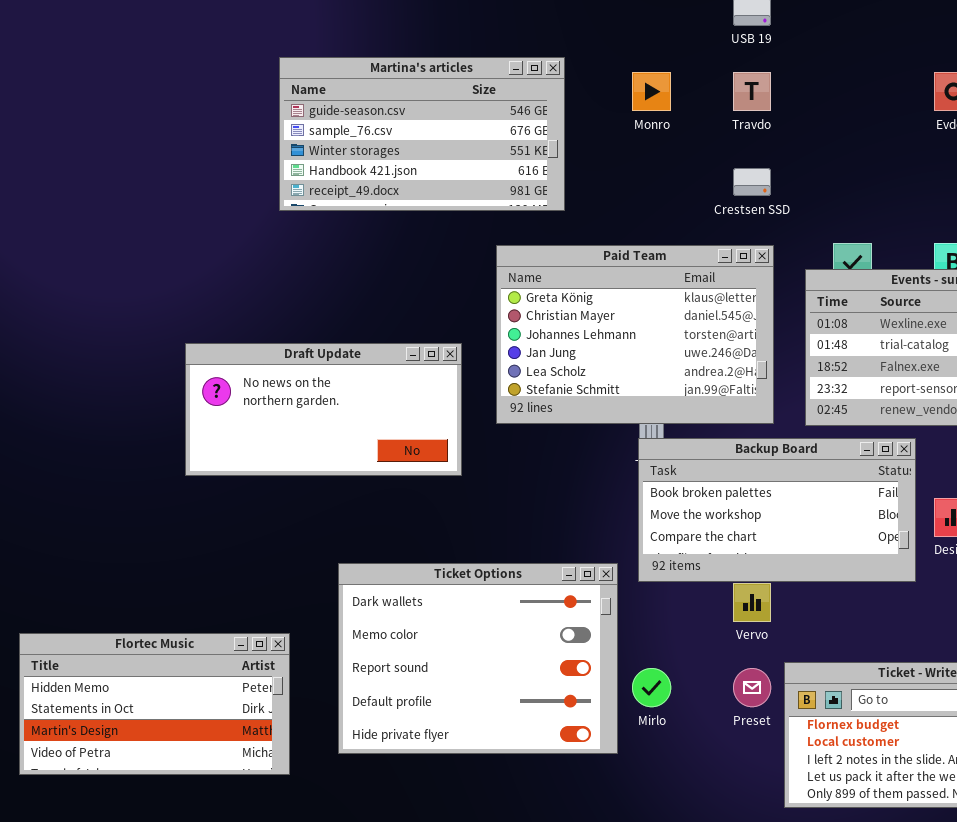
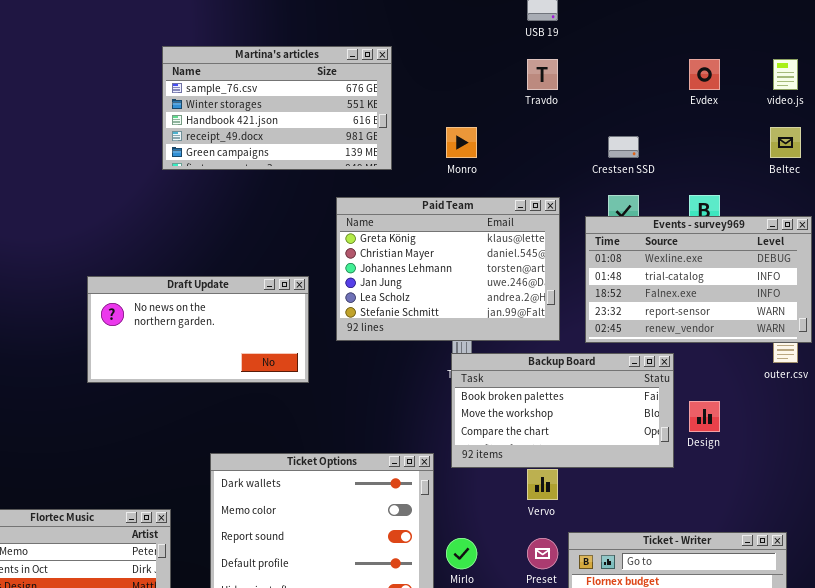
Martina's articles: [279,57,565,211] -> [162,46,392,170], scrolled down 1 row
Monro: [632,72,671,111] -> [446,127,477,158], moved
Crestsen SSD: [733,168,771,196] -> [608,136,639,158], moved

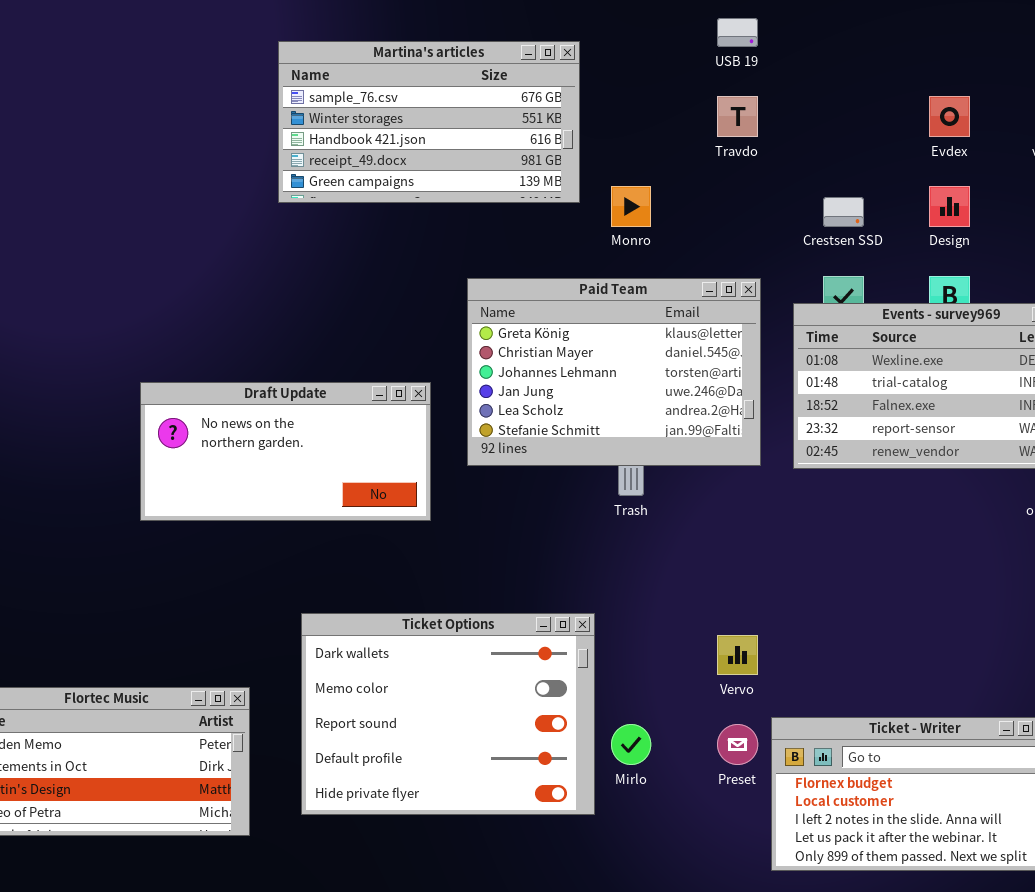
Martina's articles: [162,46,392,170] -> [278,41,580,203], moved
Backup Board: [451,353,674,468] -> none, closed
Design: [689,401,720,432] -> [929,186,970,227], moved

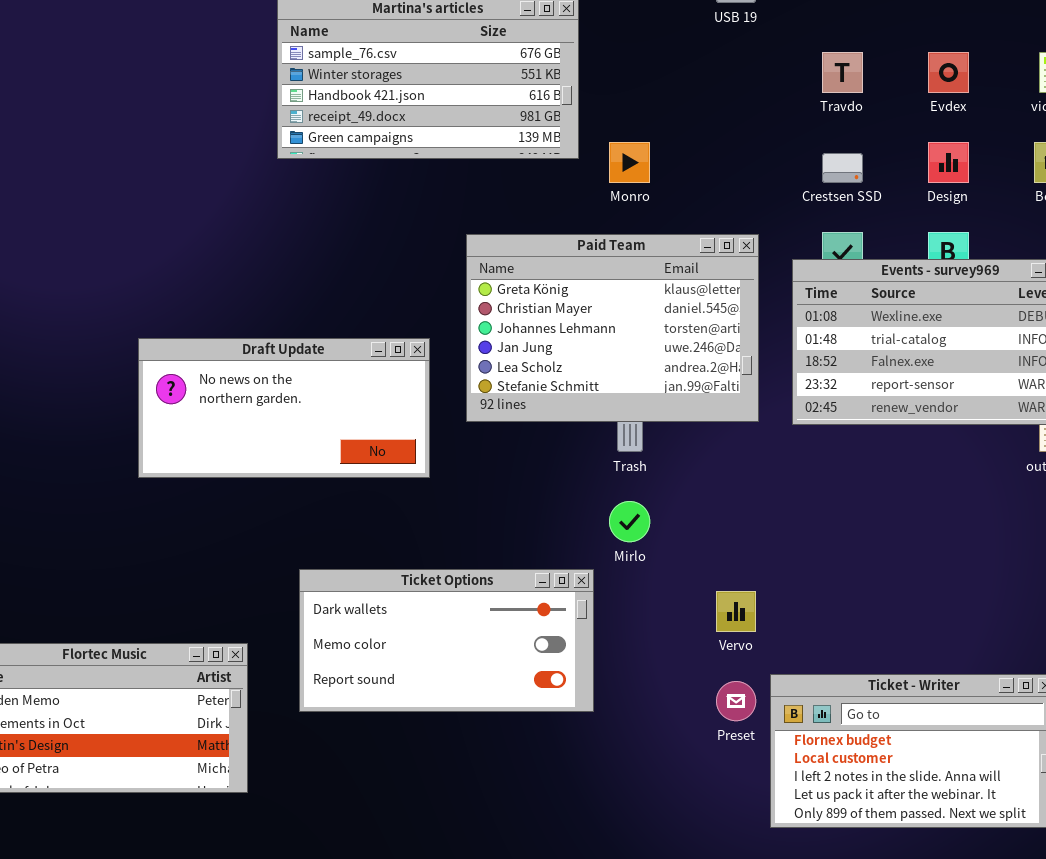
Travdo: [717,96,758,137] -> [822,52,863,93], moved
Ticket Options: [301,613,595,815] -> [299,569,594,712], resized
Mirlo: [611,724,651,765] -> [609,501,650,542], moved

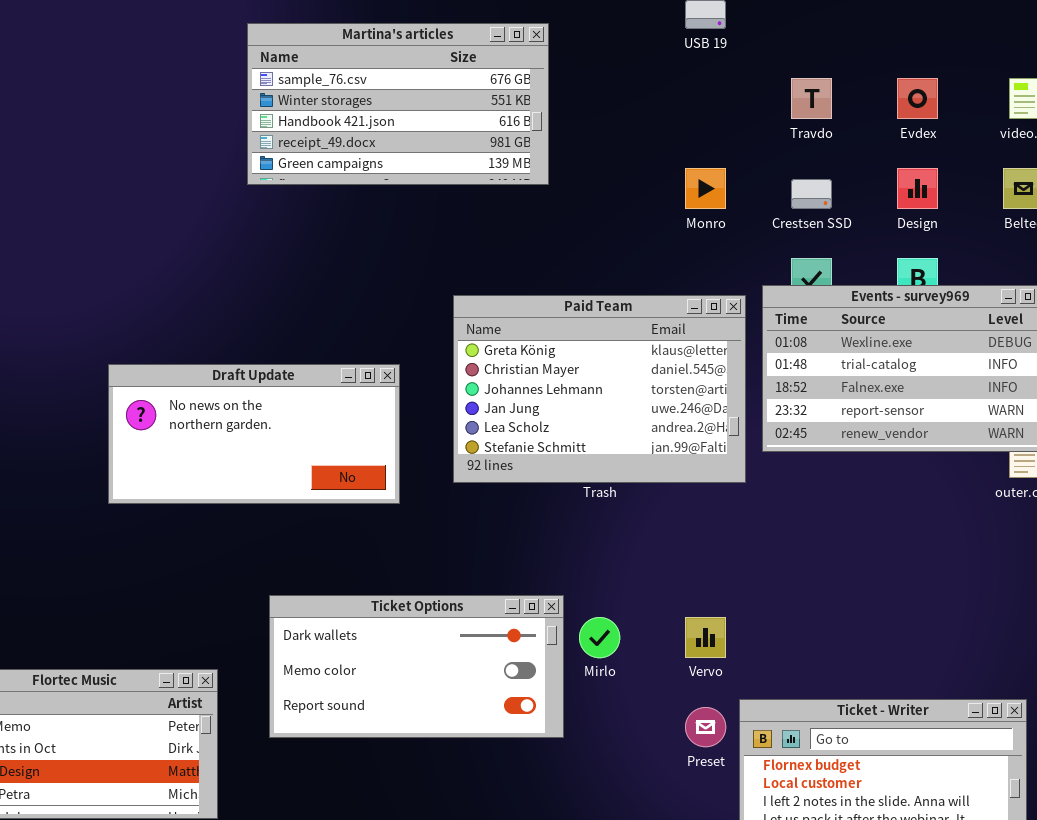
Monro: [609,142,650,183] -> [685,168,726,209], moved
Paid Team: [466,234,759,422] -> [453,295,746,483], moved
Mirlo: [609,501,650,542] -> [579,617,620,658], moved

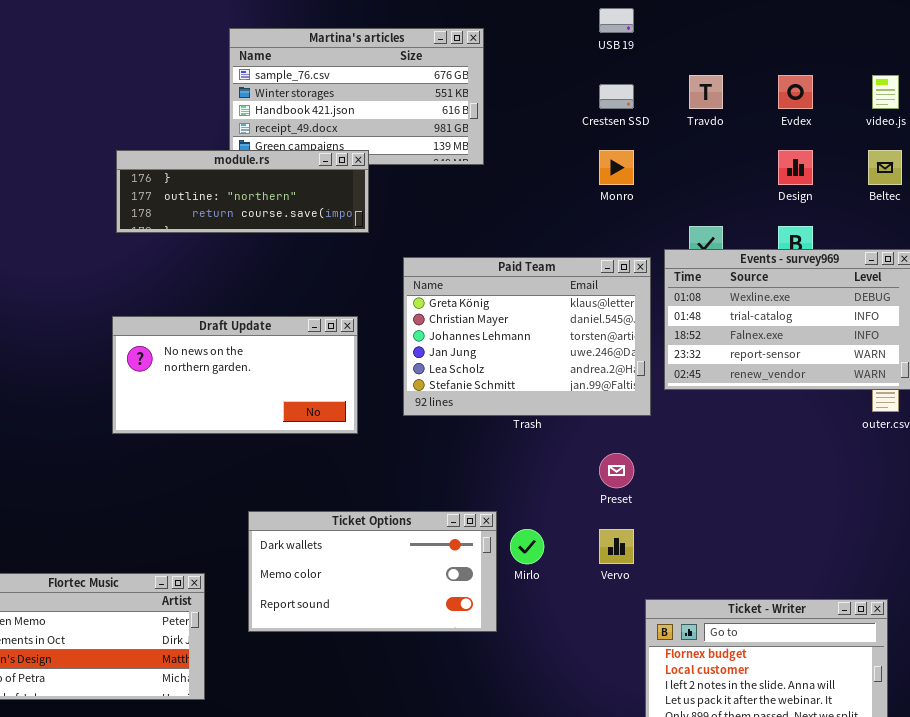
module.rs: none -> [116,150,369,233], opened
Crestsen SSD: [791,179,832,209] -> [599,84,634,109], moved
Preset: [685,707,726,747] -> [599,453,634,488], moved

